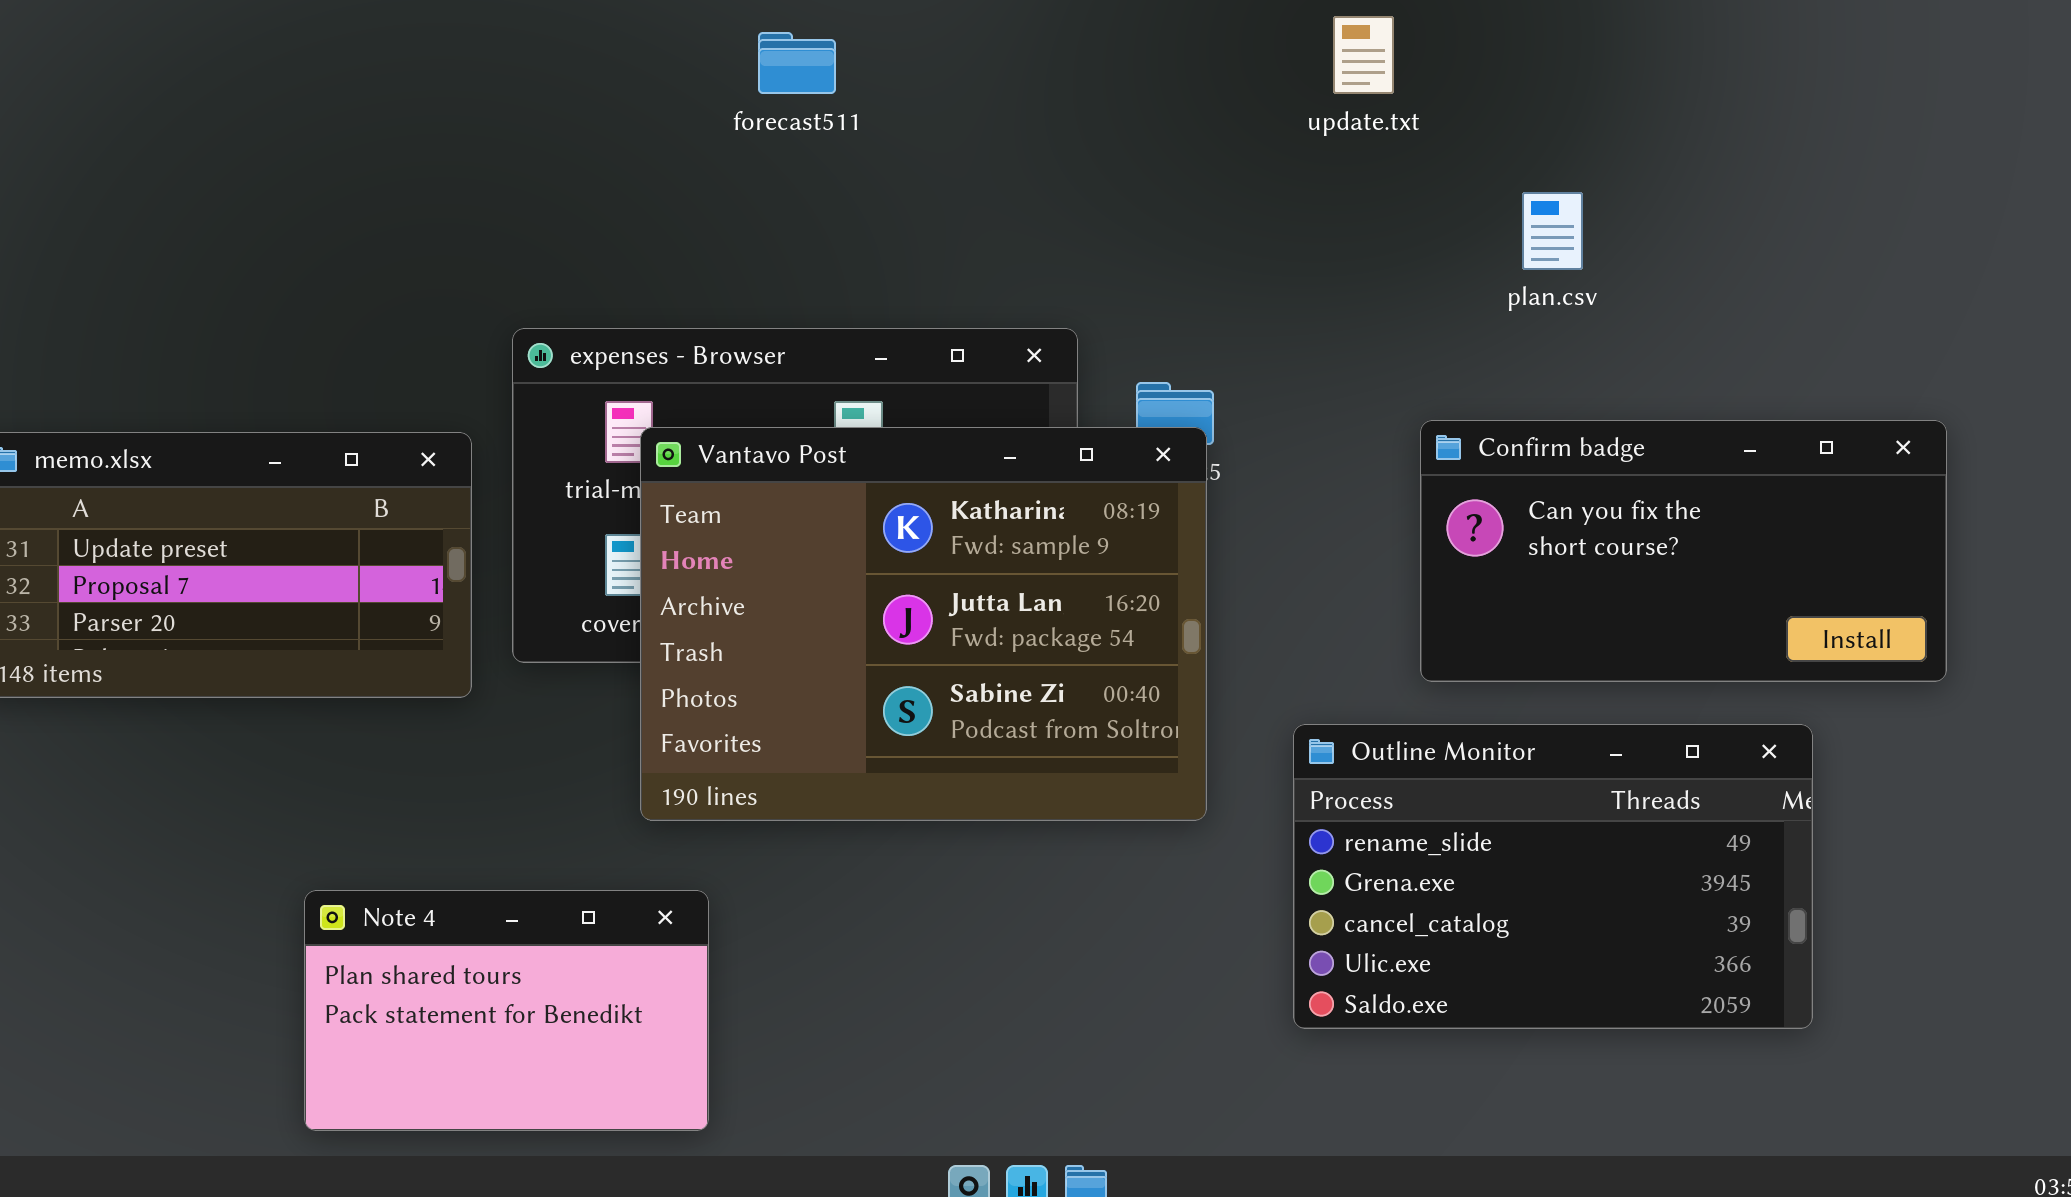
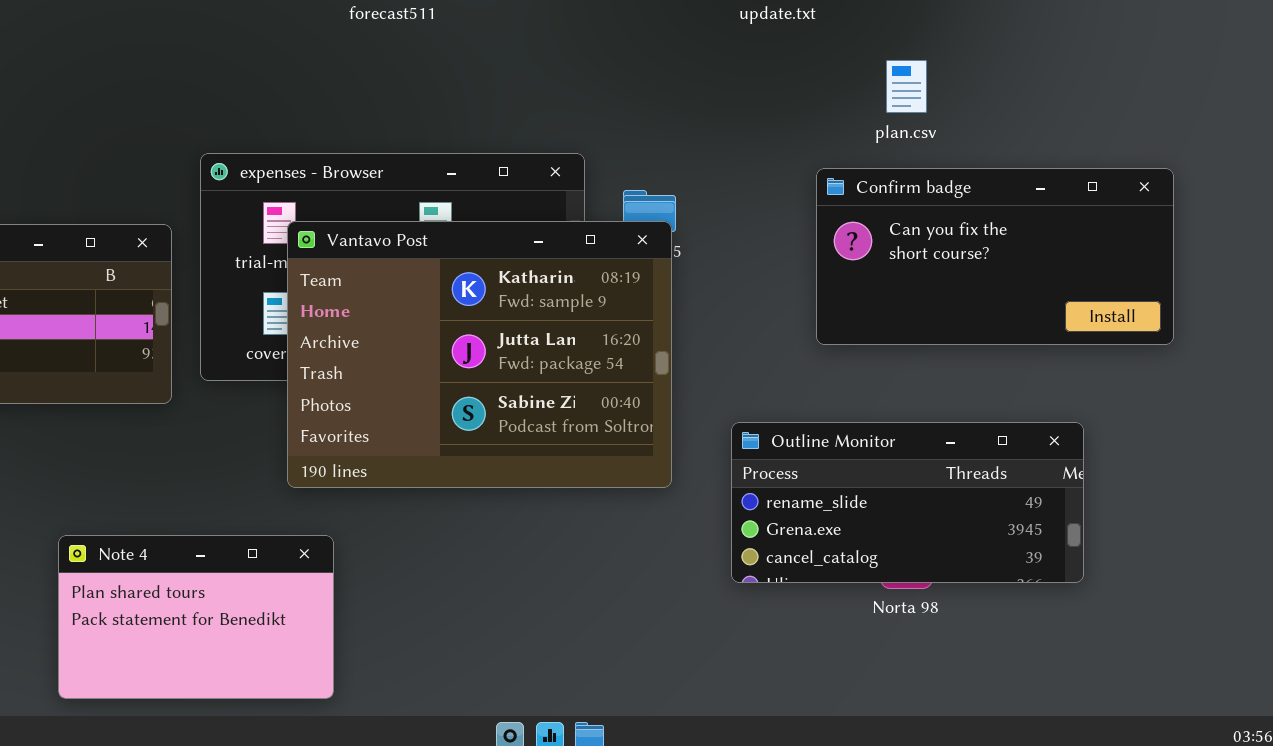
Confirm badge: [1420,420,1947,682] -> [816,168,1174,345], moved
Outline Monitor: [1293,724,1813,1029] -> [731,422,1084,583], resized

